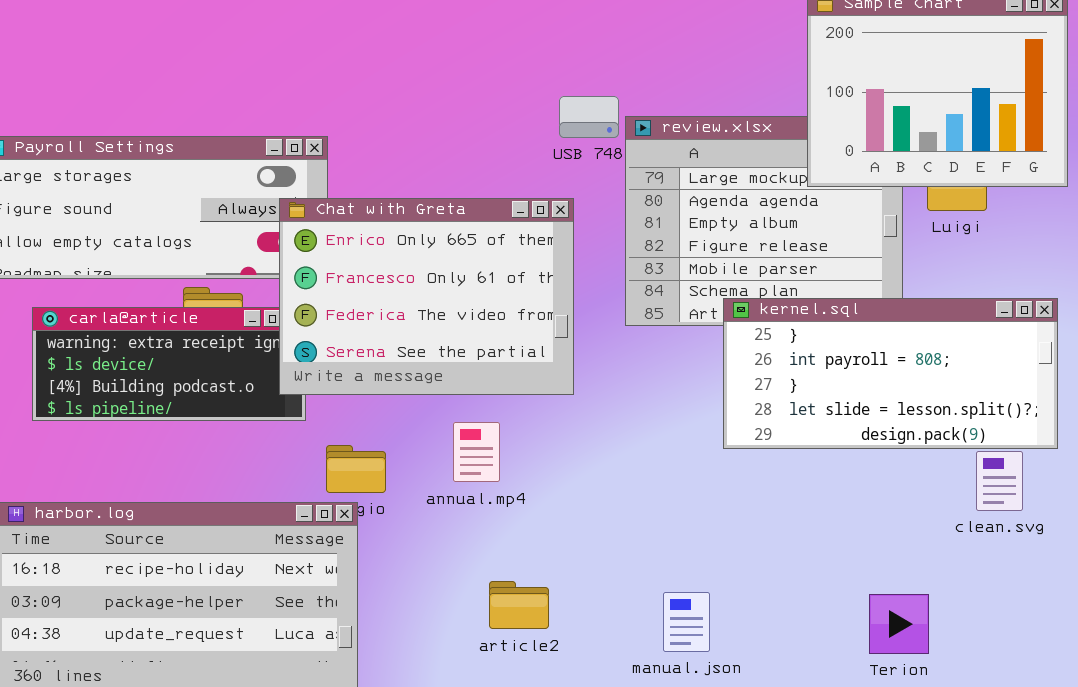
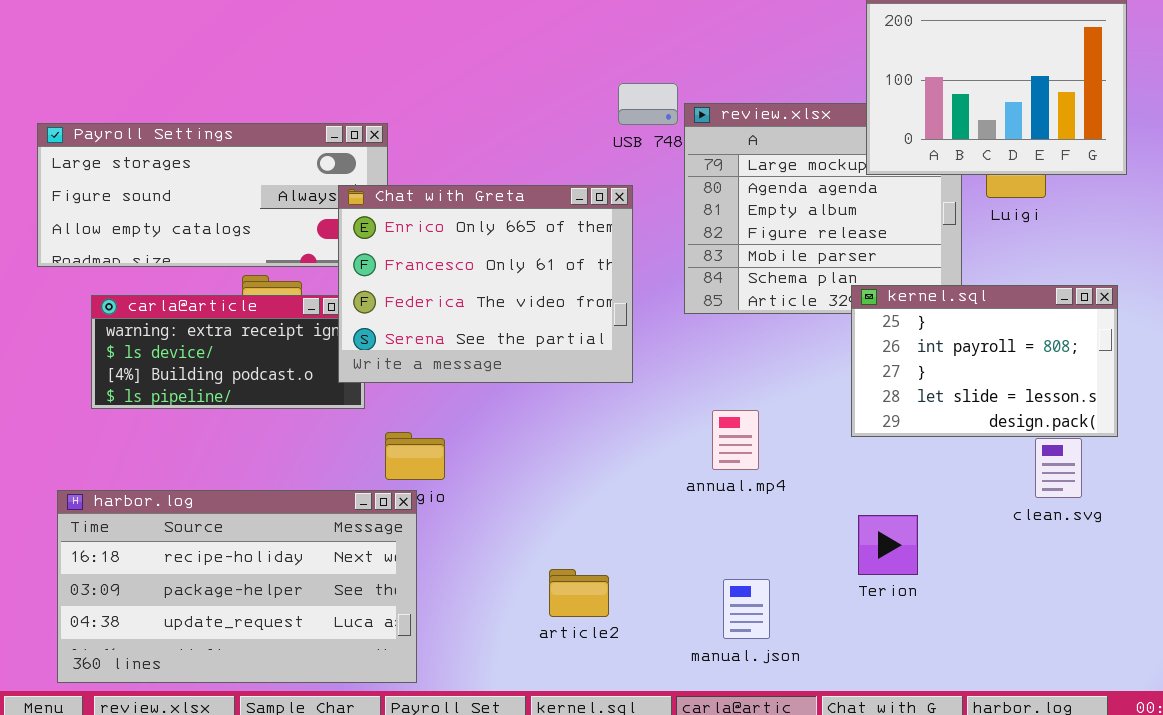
kernel.sql: [723,298,1058,449] -> [851,285,1118,437], resized
annual.mp4: [453,422,500,482] -> [712,410,759,470], moved
Terion: [869,594,929,654] -> [858,515,918,575], moved

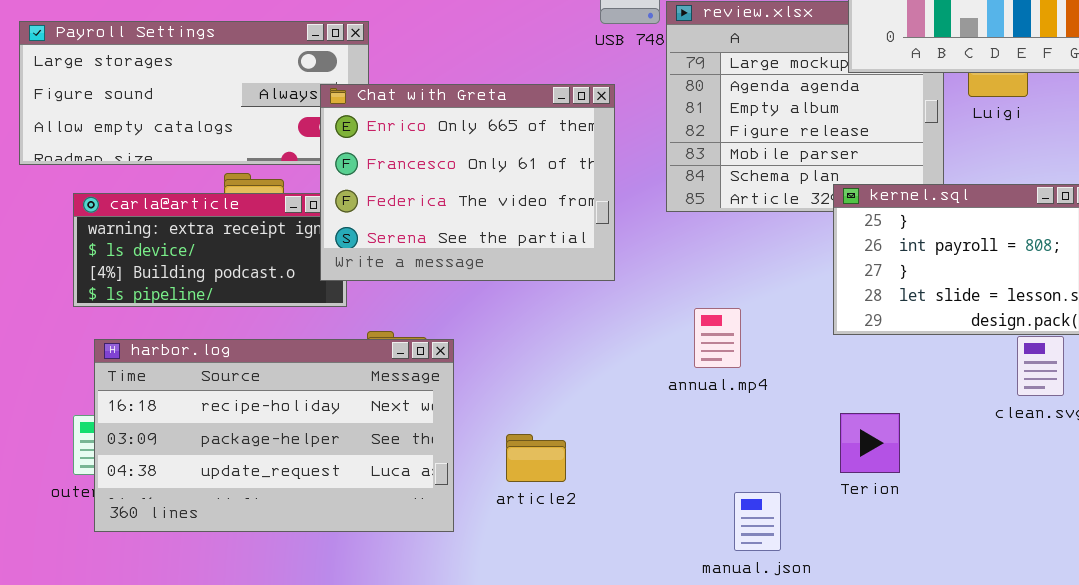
harbor.log: [57,490,417,683] -> [94,339,454,532], moved
article2: [549,569,609,617] -> [506,434,566,482], moved
manual.json: [723,579,770,639] -> [734,492,781,551], moved

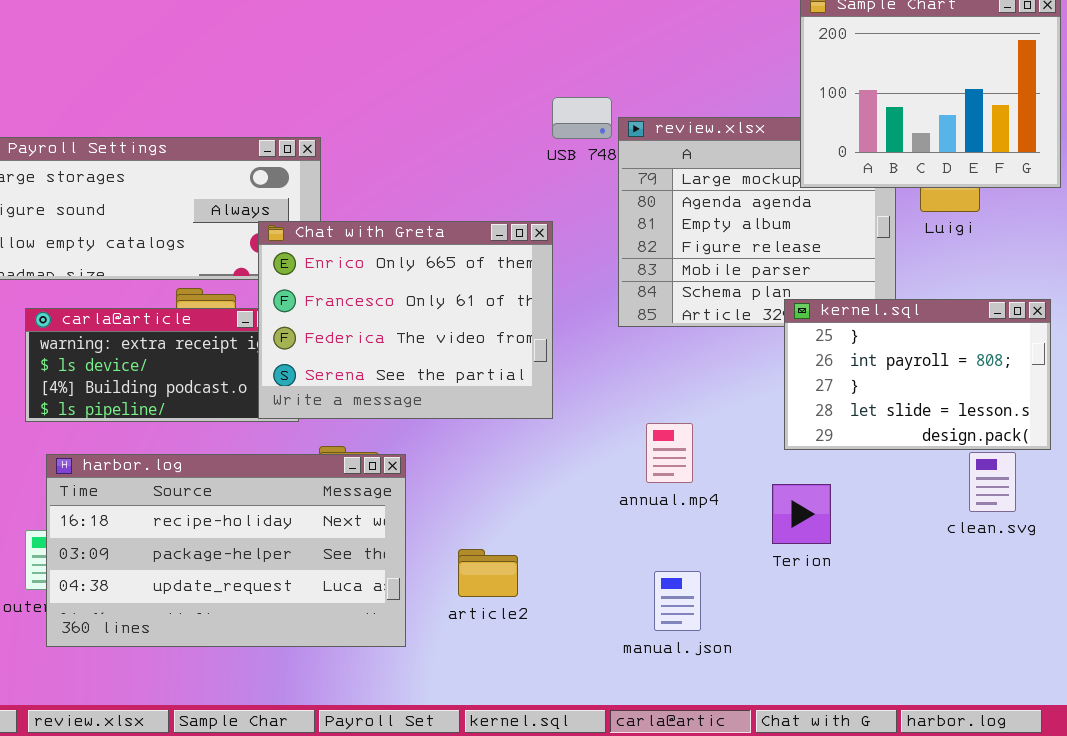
Chat with Greta: [320,84,615,281] -> [258,221,553,419], moved
Terion: [840,413,900,473] -> [772,484,831,544], moved
manual.json: [734,492,781,551] -> [654,571,701,631], moved

